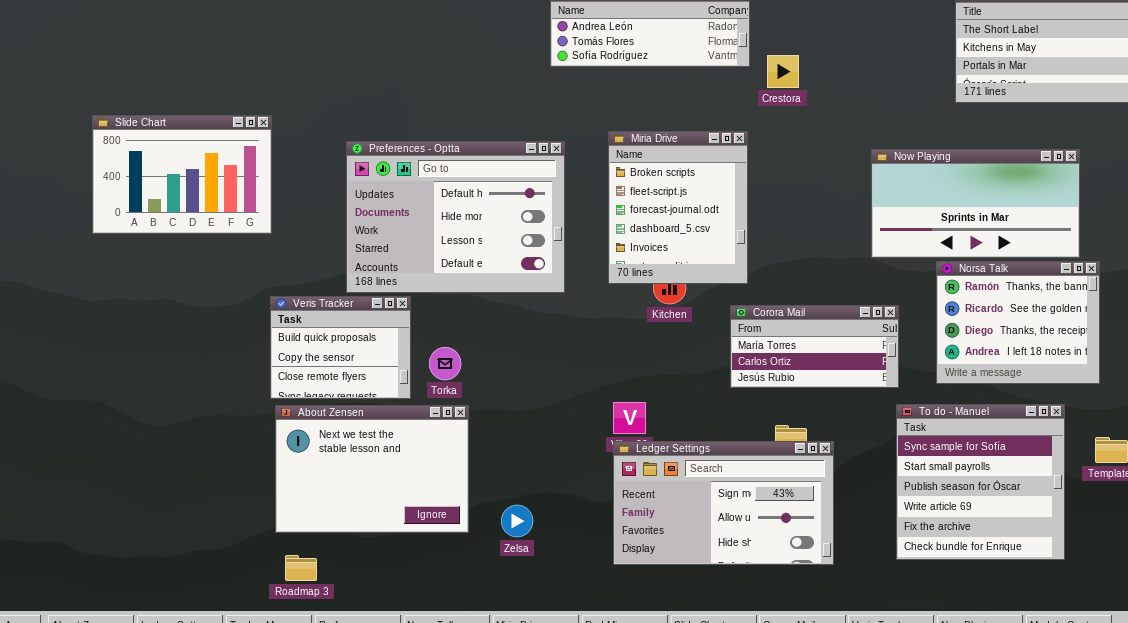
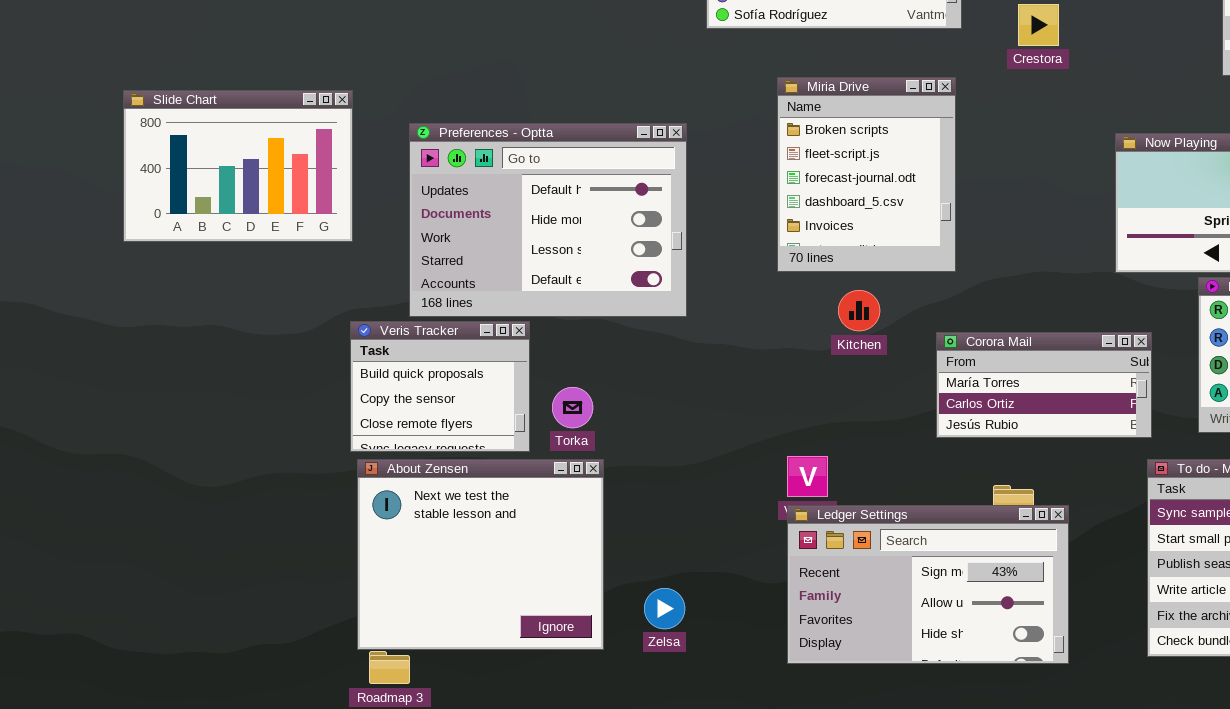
Crestora: [767,55,799,88] -> [1018,4,1059,46], moved
Miria Drive: [608,131,748,284] -> [777,77,956,272], moved
Preferences - Optta: [346,141,565,293] -> [409,123,687,317], moved
About Zensen: [275,405,469,533] -> [357,459,604,650], resized

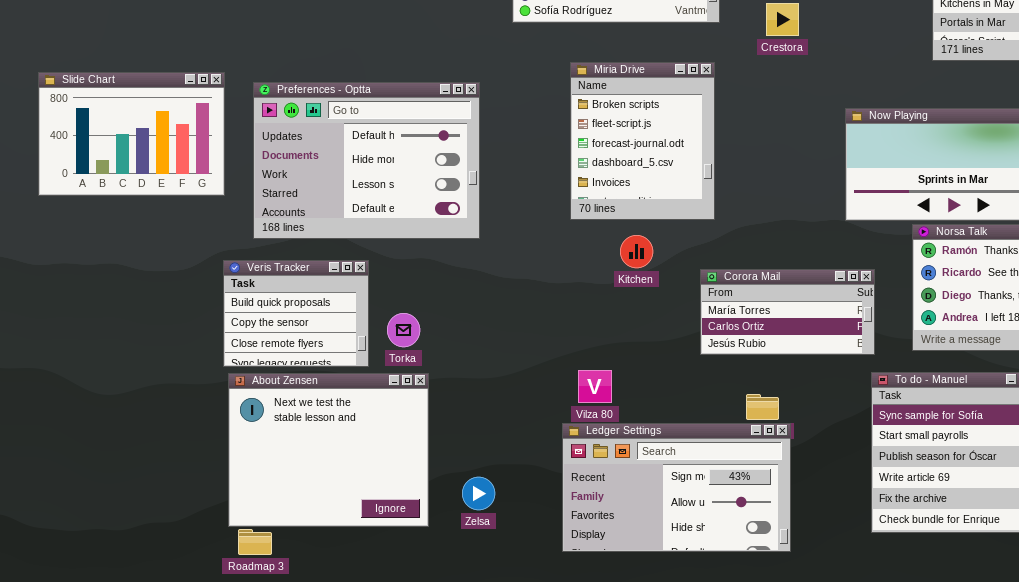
Preferences - Optta: [409,123,687,317] -> [253,82,480,239], moved
Ledger Settings: [787,505,1069,664] -> [562,423,791,552], moved

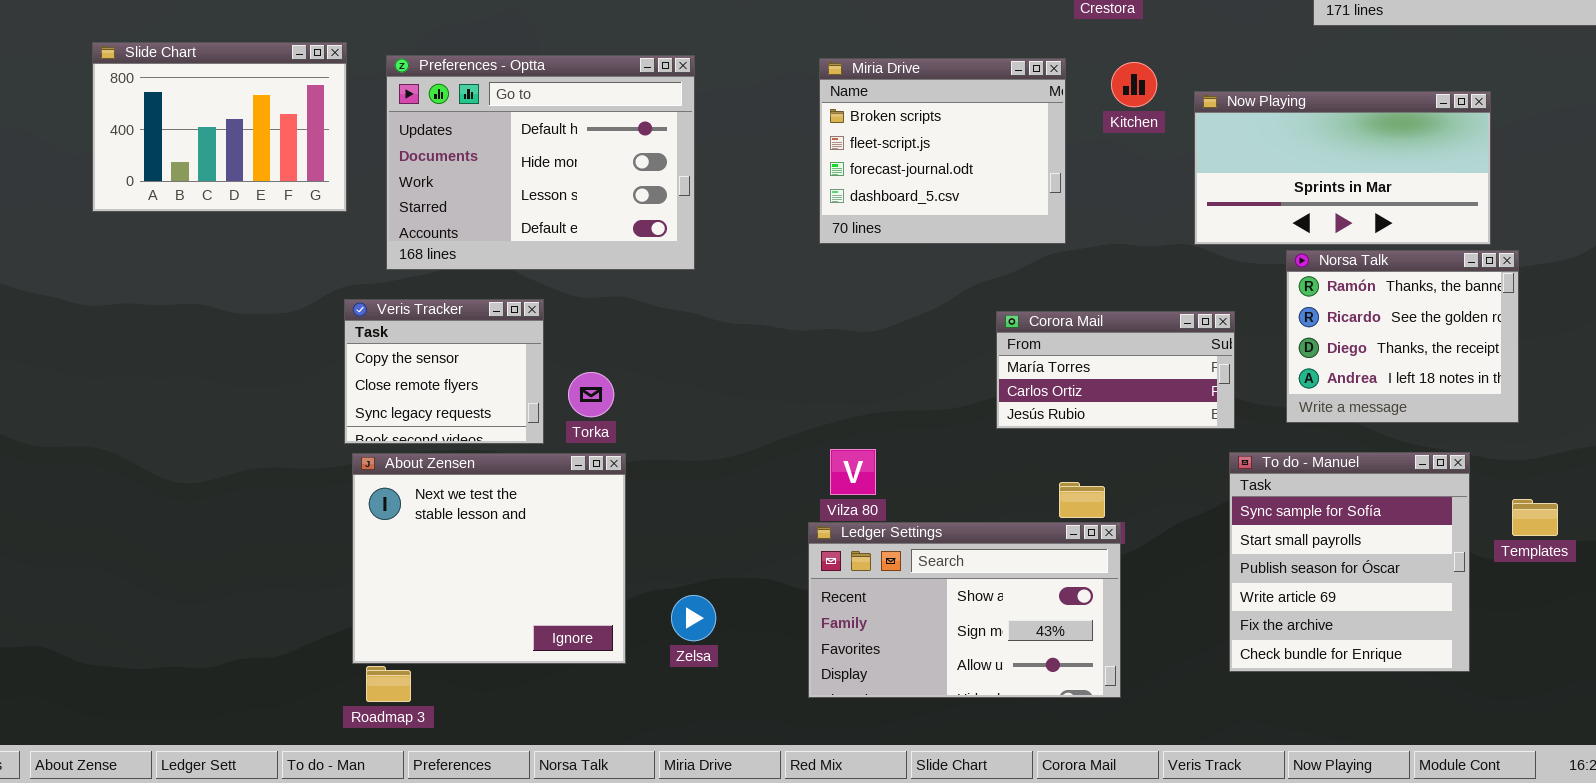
Miria Drive: [570,62,715,220] -> [819,58,1066,244], resized
Kitchen: [620,235,653,268] -> [1111,62,1157,107], moved
Veris Tracker: [223,260,369,367] -> [344,299,544,444], scrolled down 1 row
Ledger Settings: [562,423,791,552] -> [808,522,1121,698], scrolled up 1 row

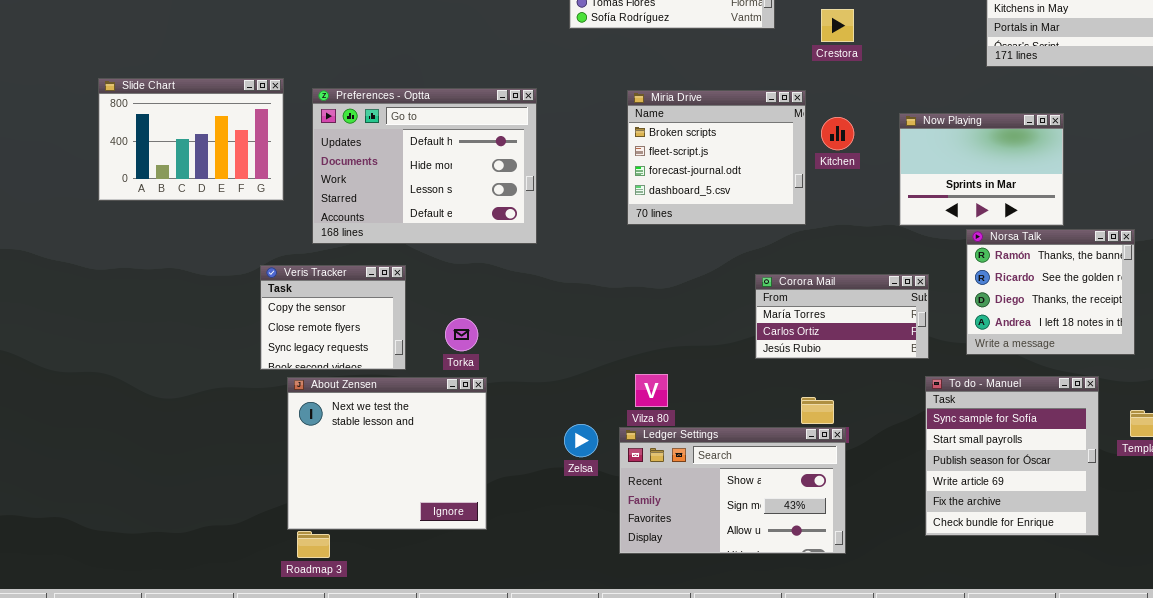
Kitchen: [1111,62,1157,107] -> [821,117,854,150], moved
Now Playing: [1194,91,1491,245] -> [899,113,1064,226], resized
Veris Tracker: [344,299,544,444] -> [260,265,406,370], moved
Zelsa: [671,595,716,641] -> [564,424,598,457], moved

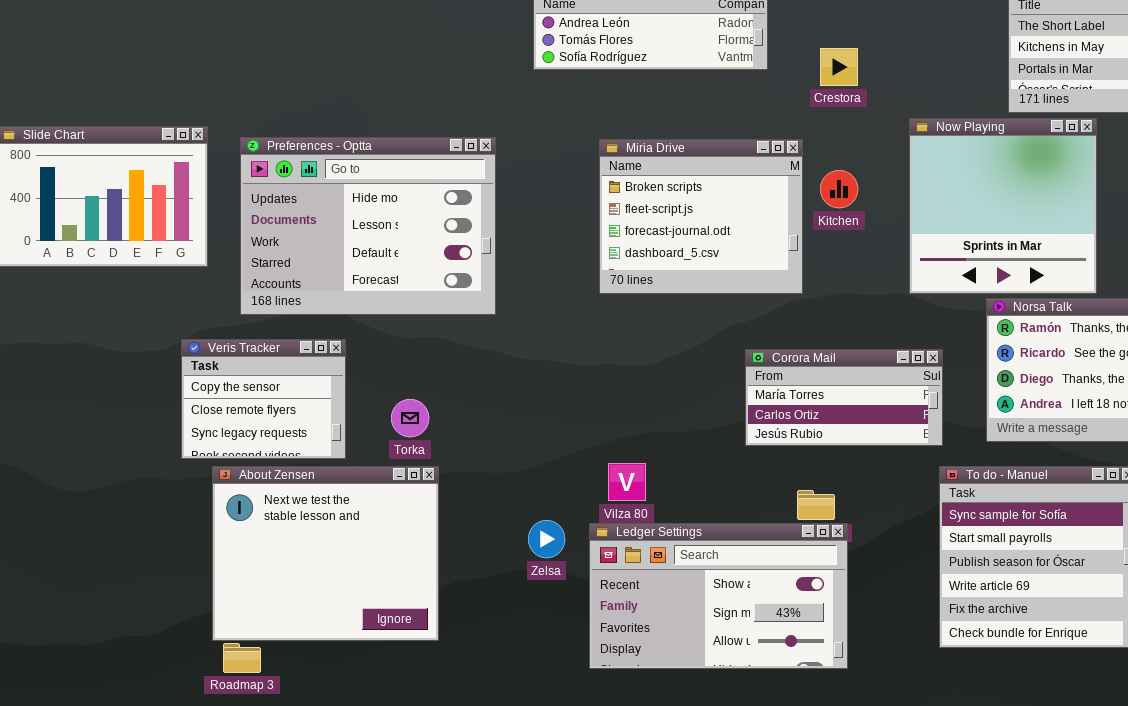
Preferences - Optta: [312,88,537,244] -> [240,137,496,315], scrolled down 1 row
Now Playing: [899,113,1064,226] -> [909,118,1097,294], resized

